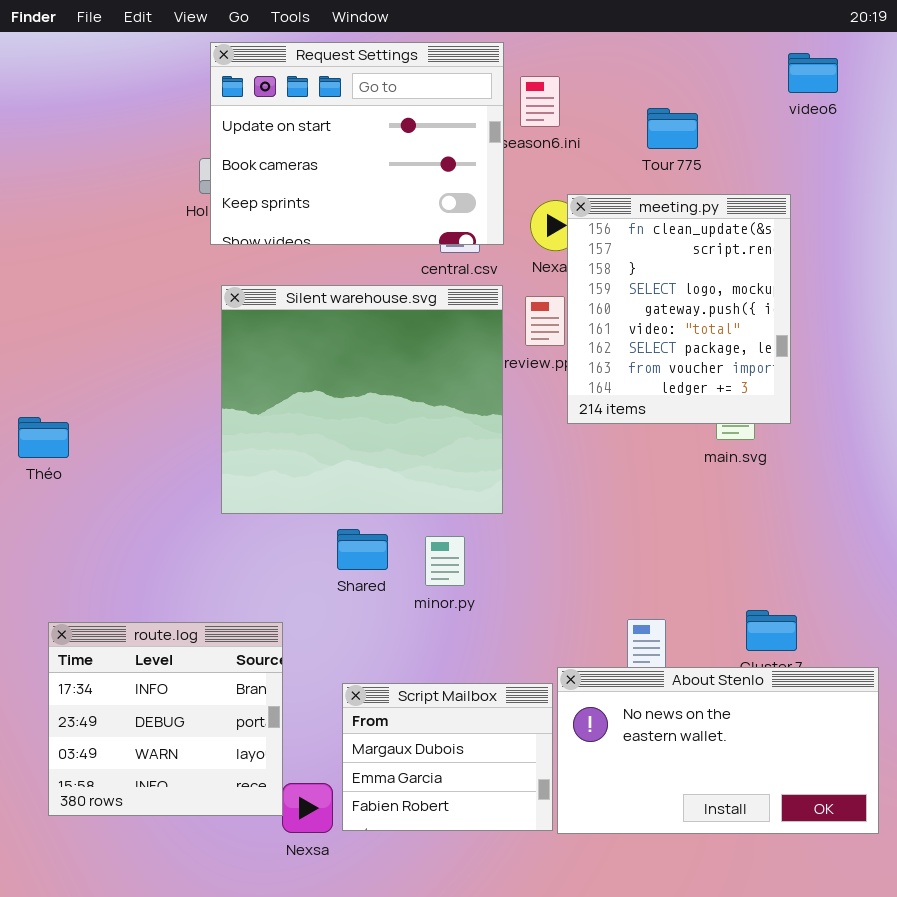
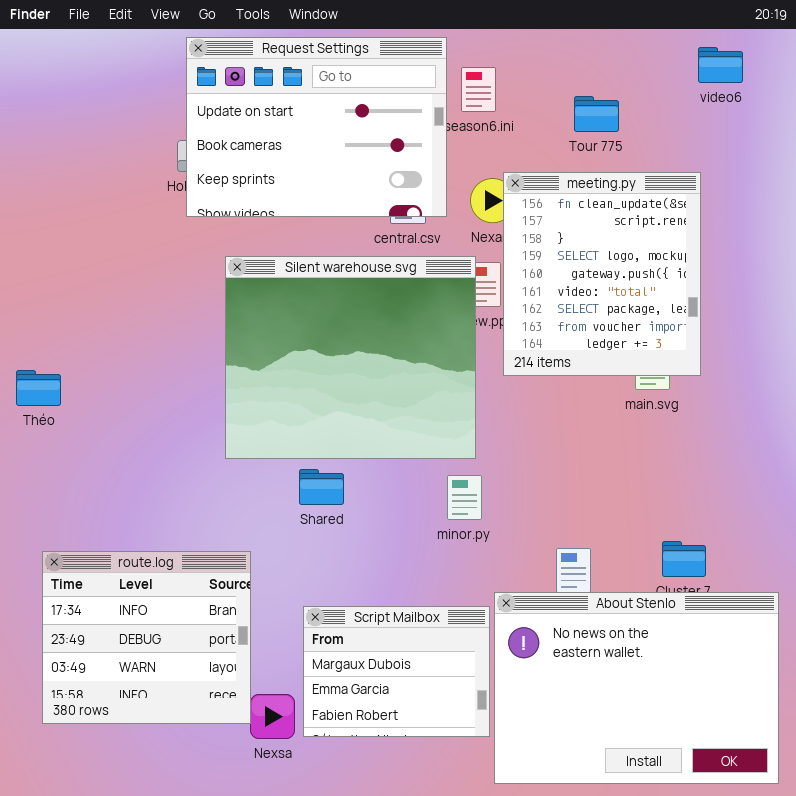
Silent warehouse.svg: [221,285,503,514] -> [225,256,476,459], moved
minor.py: [425,536,465,586] -> [447,475,482,520], moved
About Stenlo: [557,667,879,834] -> [494,592,779,784], resized

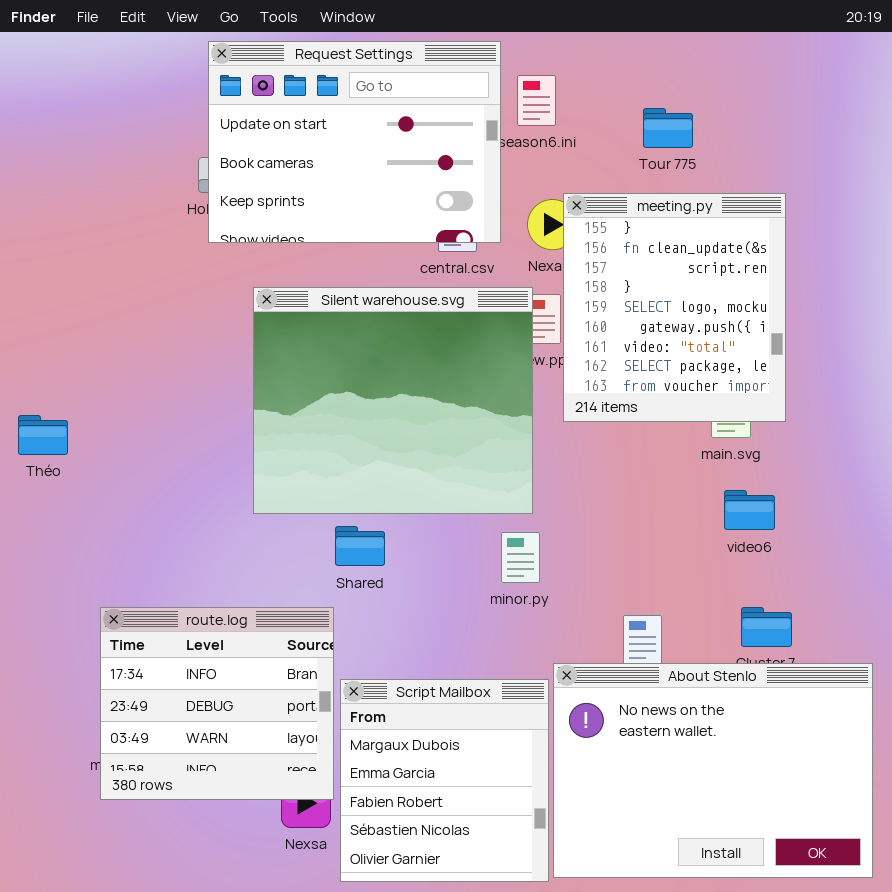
video6: [698,47,743,83] -> [724,490,775,530], moved
meeting.py: [503,172,701,376] -> [563,193,786,422], scrolled up 1 row
route.log: [42,551,251,724] -> [100,607,334,800], moved
Script Mailbox: [303,606,490,737] -> [340,679,549,882], resized

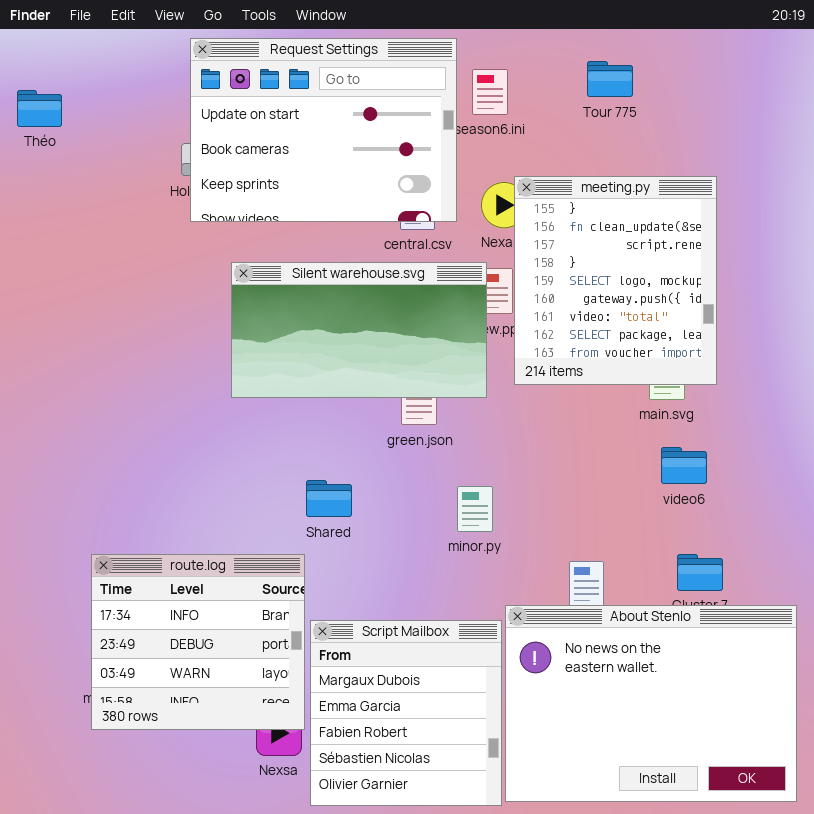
Tour 775: [643,108,693,148] -> [587,61,633,97], moved
Silent warehouse.svg: [253,287,533,514] -> [231,262,487,398], resized
Théo: [18,415,68,455] -> [17,90,62,127], moved

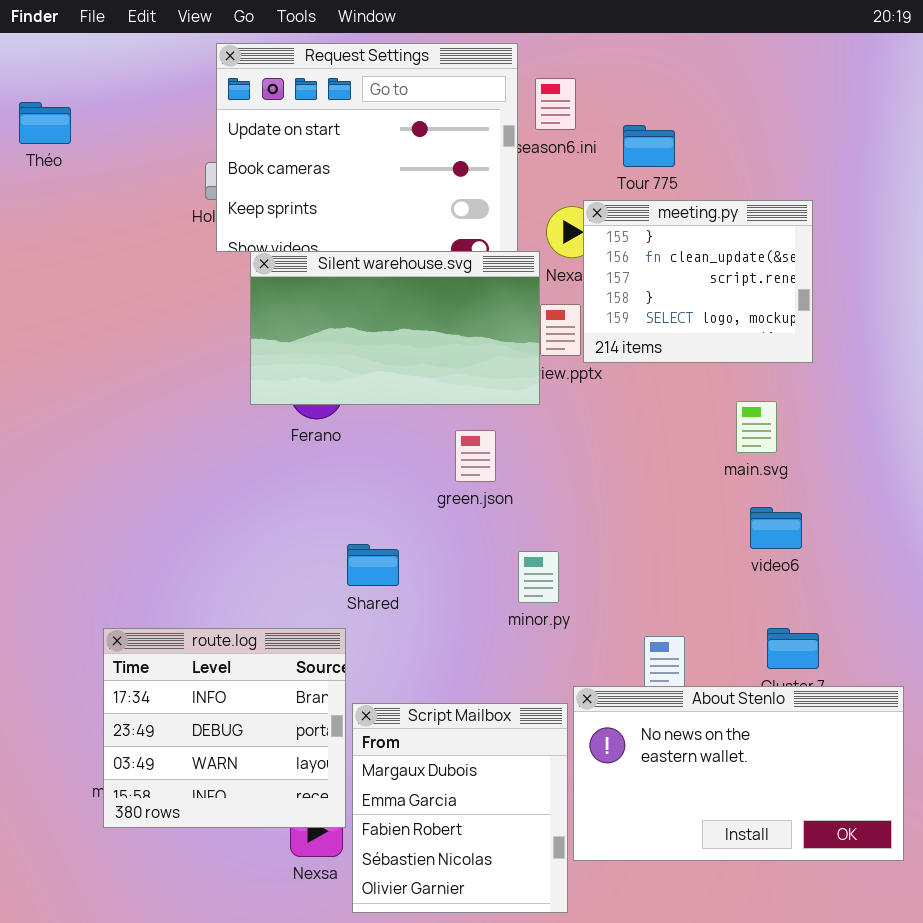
Tour 775: [587,61,633,97] -> [623,125,675,167], moved
meeting.py: [514,176,717,385] -> [583,200,813,363], resized
Silent warehouse.svg: [231,262,487,398] -> [250,251,540,405], moved
About Stenlo: [505,605,797,802] -> [573,686,904,861], resized

